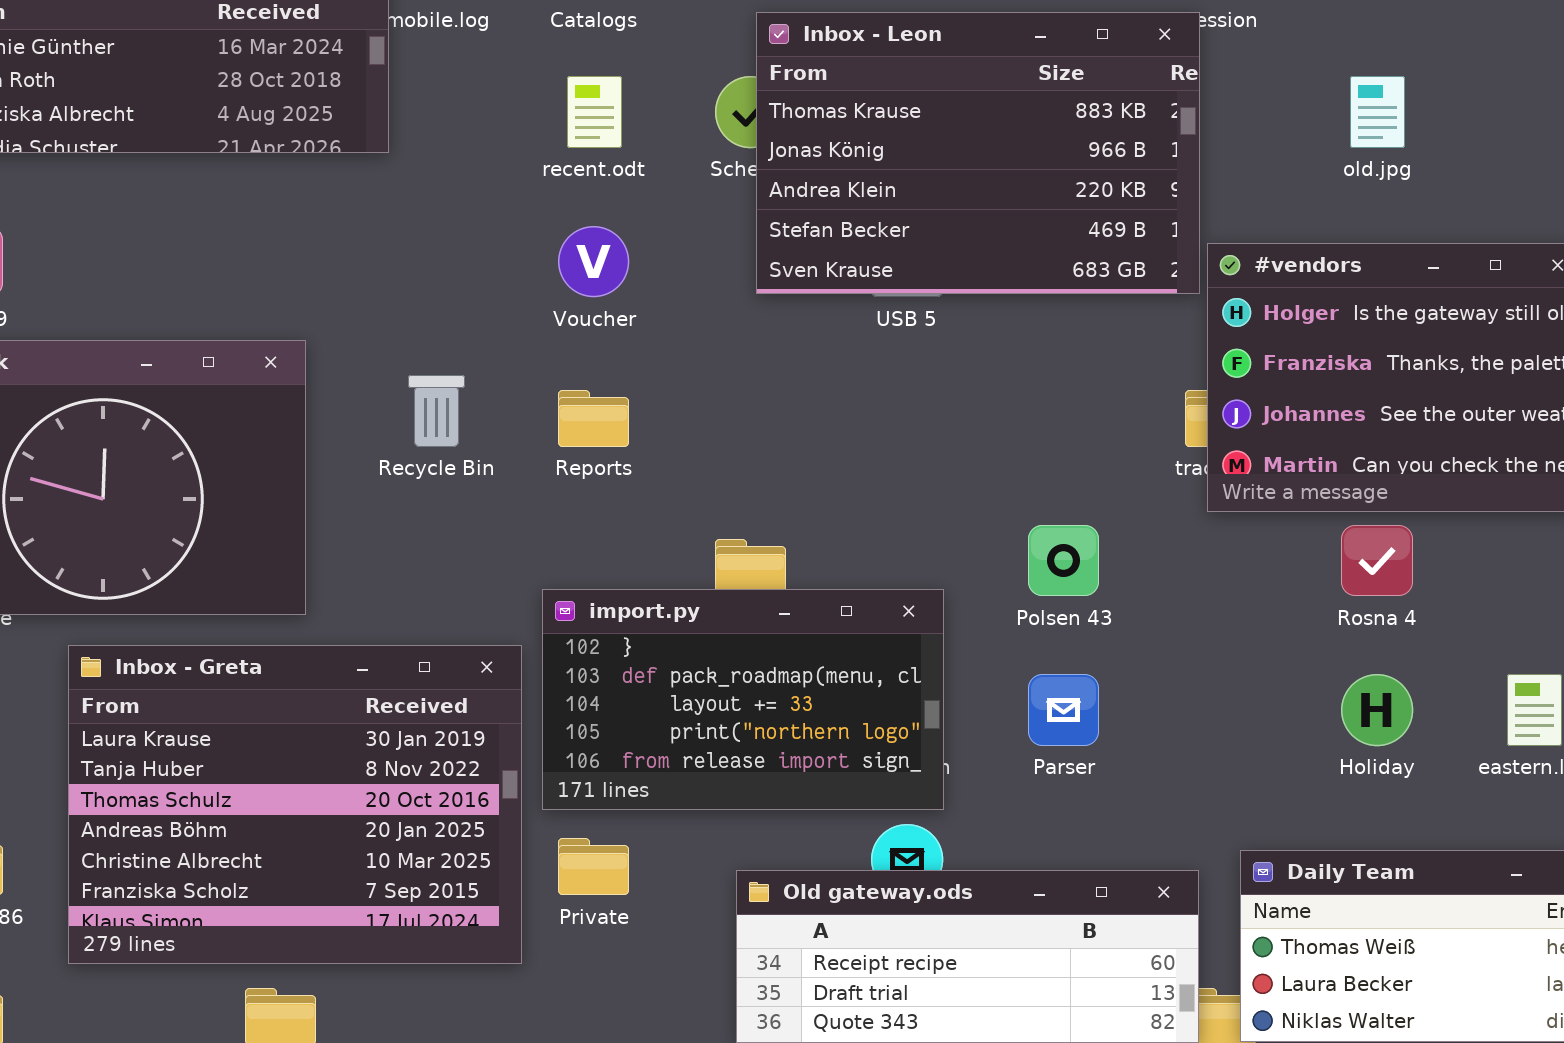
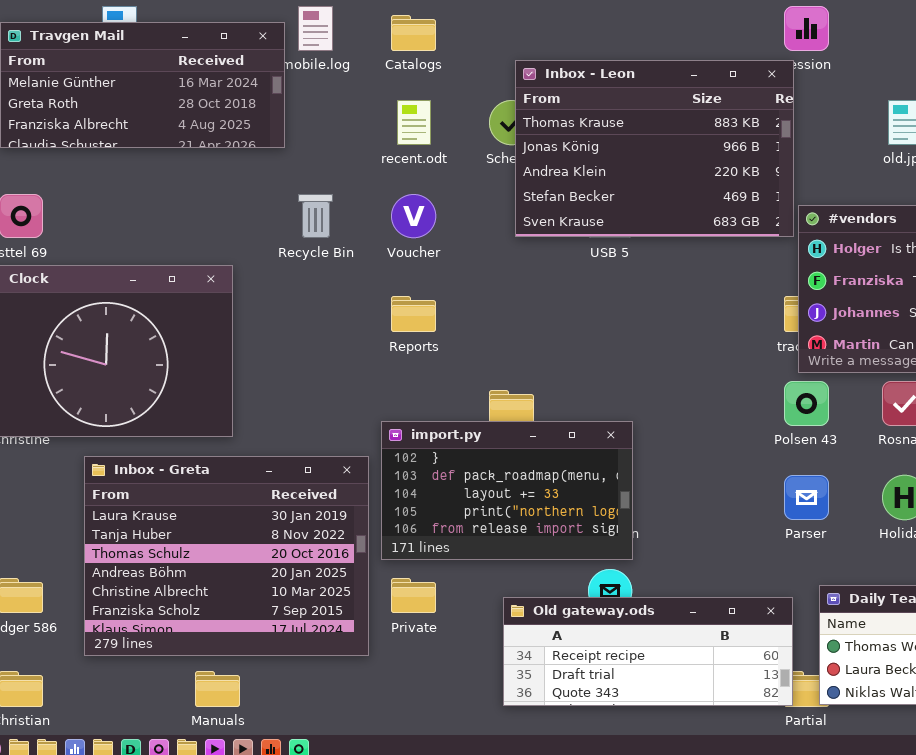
Recycle Bin: [408,375,465,447] -> [298,194,333,238], moved
Polsen 43: [1028,525,1099,596] -> [784,381,829,426], moved
Parser: [1028,674,1099,746] -> [784,475,829,520], moved

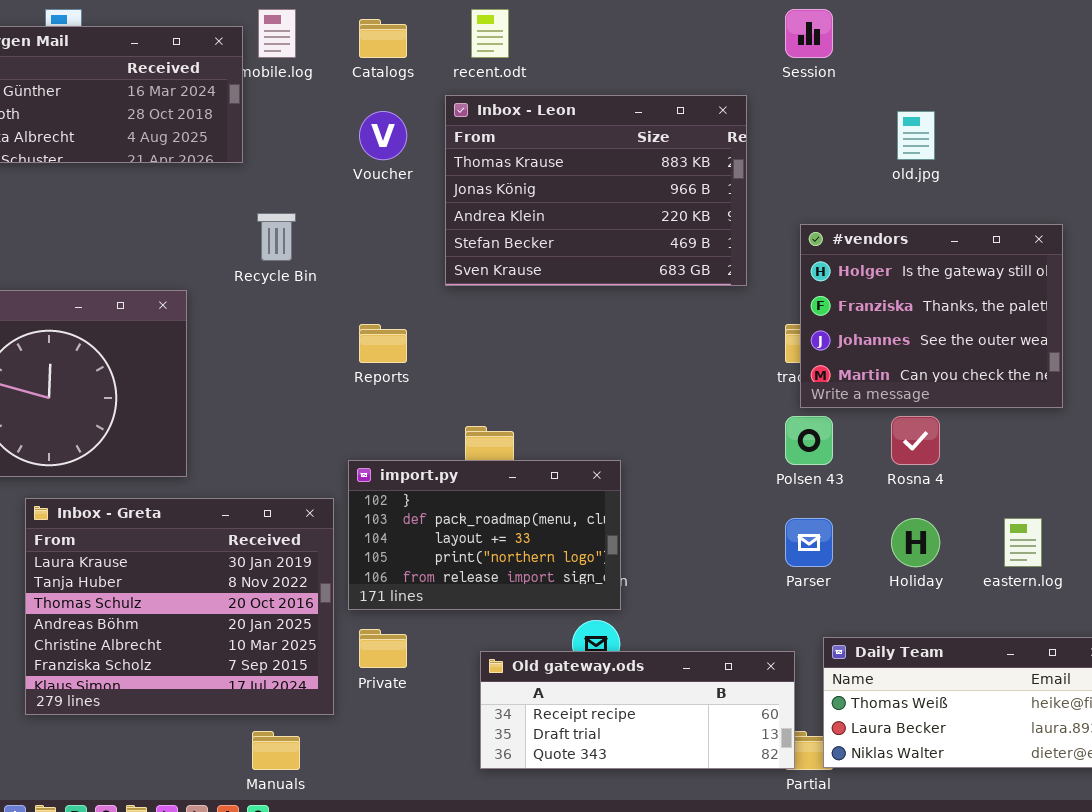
Inbox - Leon: [515,60,794,237] -> [445,95,747,286], moved
recent.odt: [397,100,431,145] -> [471,9,509,58], moved
Voucher: [391,194,436,238] -> [359,111,407,160], moved
Manuals: [195,671,240,707] -> [252,731,300,770], moved

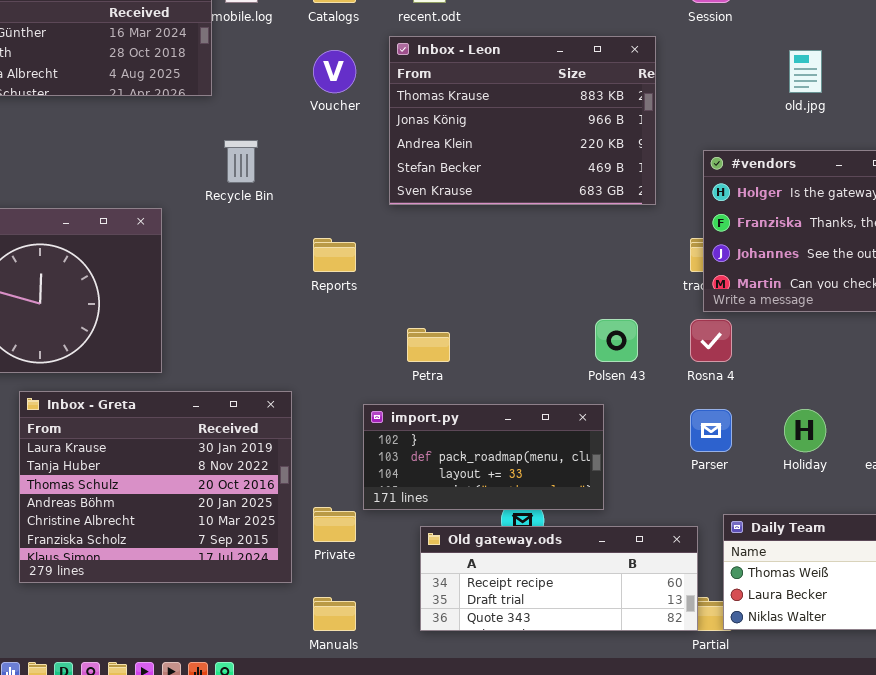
Polsen 43: [785,416,833,465] -> [595,319,638,362], moved
Rosna 4: [891,416,940,465] -> [690,319,732,362], moved
import.py: [348,460,621,610] -> [363,404,604,510], moved, resized
Manuals: [252,731,300,770] -> [313,597,356,631], moved

